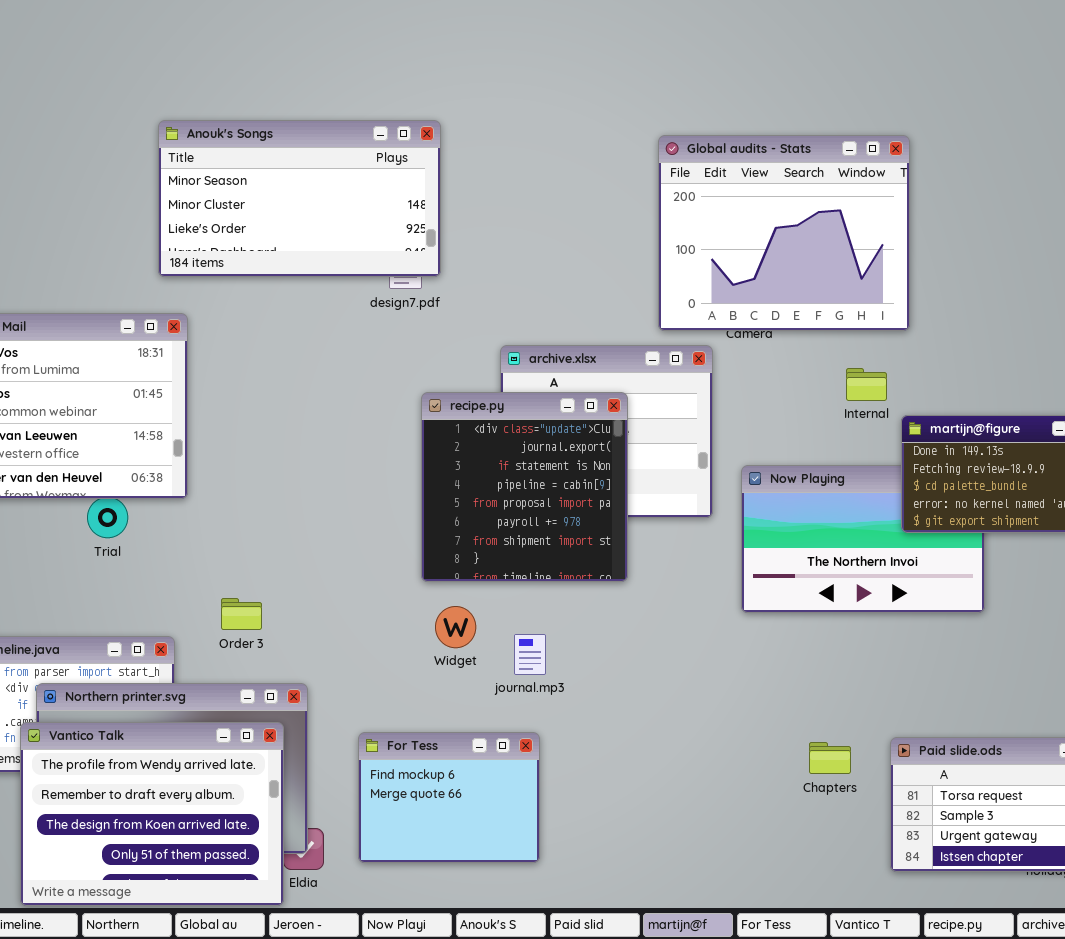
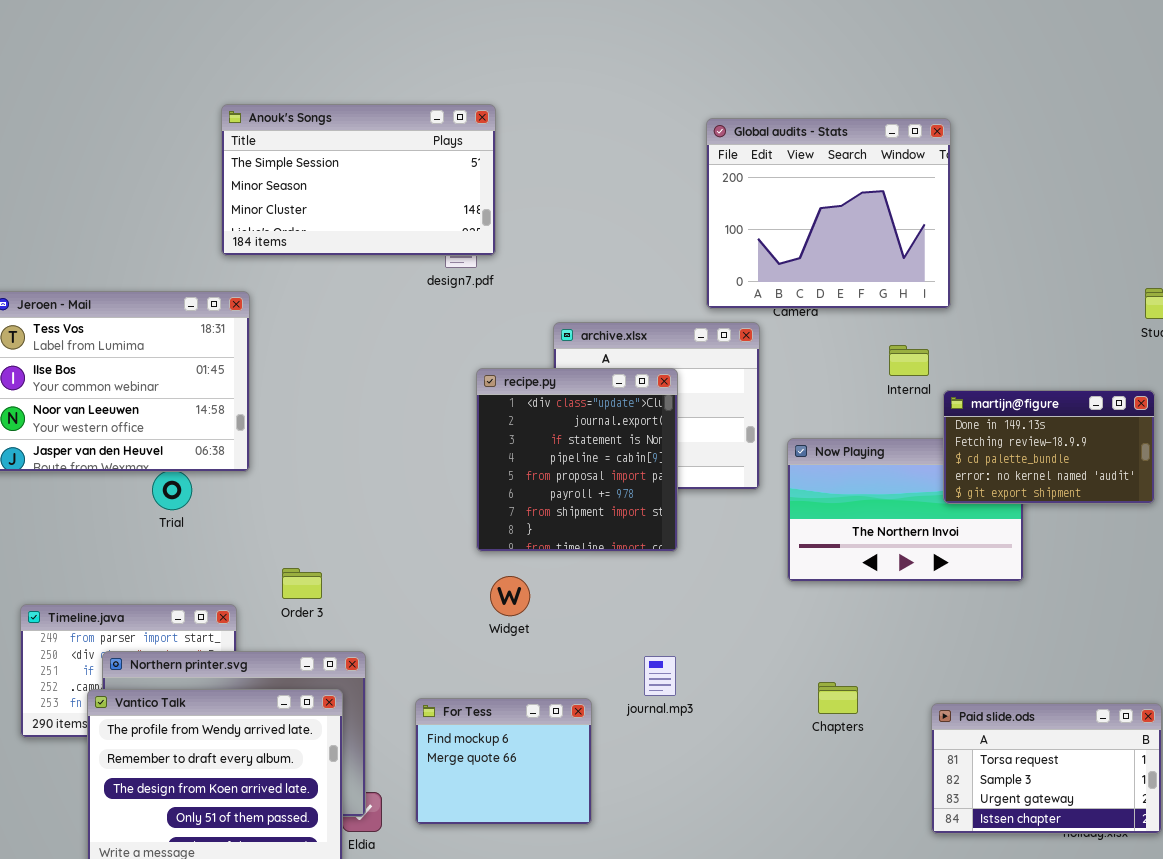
Anouk's Songs: [158,120,441,277] -> [221,104,496,256], scrolled up 1 row
journal.mp3: [514,634,546,675] -> [644,656,676,696], moved
Chapters: [809,742,851,774] -> [818,682,858,714], moved

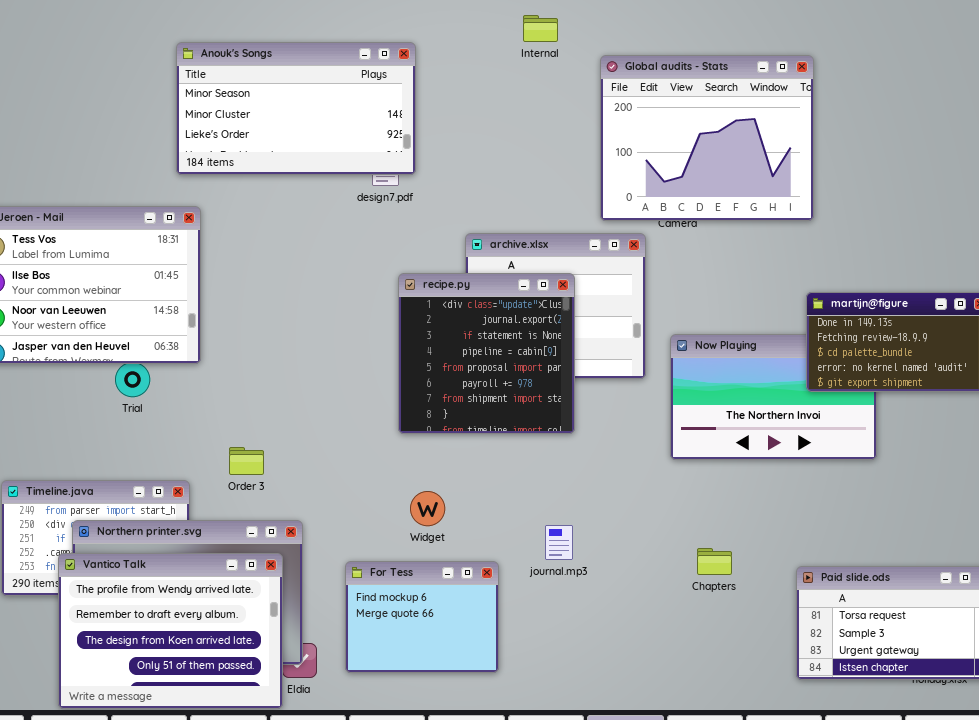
Anouk's Songs: [221,104,496,256] -> [176,42,416,175], scrolled down 1 row
Internal: [889,345,929,376] -> [523,15,558,42], moved
Widget: [490,576,530,616] -> [410,491,445,526], moved

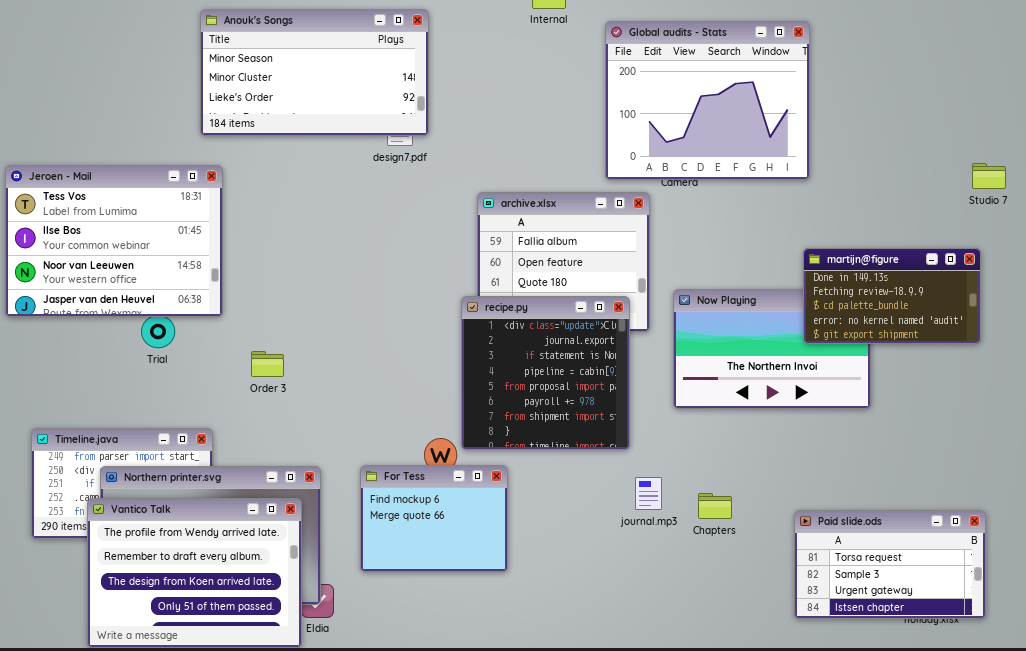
recipe.py: [398,273,575,434] -> [461,296,630,450], moved
Order 3: [229,447,264,475] -> [251,351,284,377], moved
journal.mp3: [545,525,573,560] -> [635,477,662,510], moved
For Tess: [345,561,499,673] -> [360,465,508,572], moved

